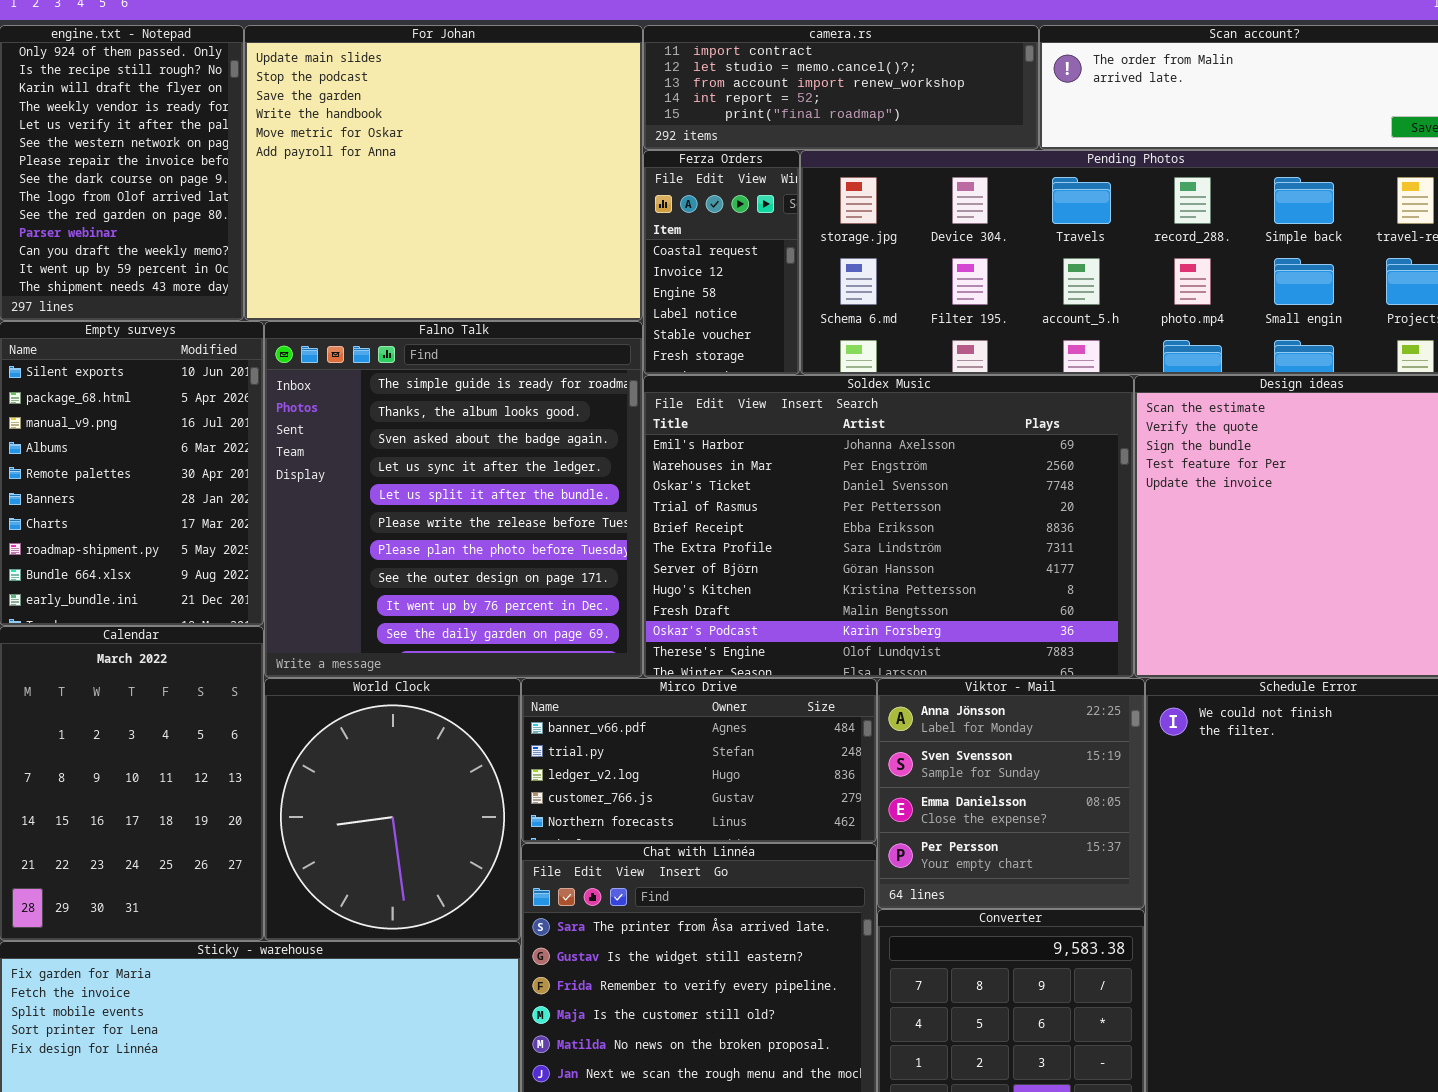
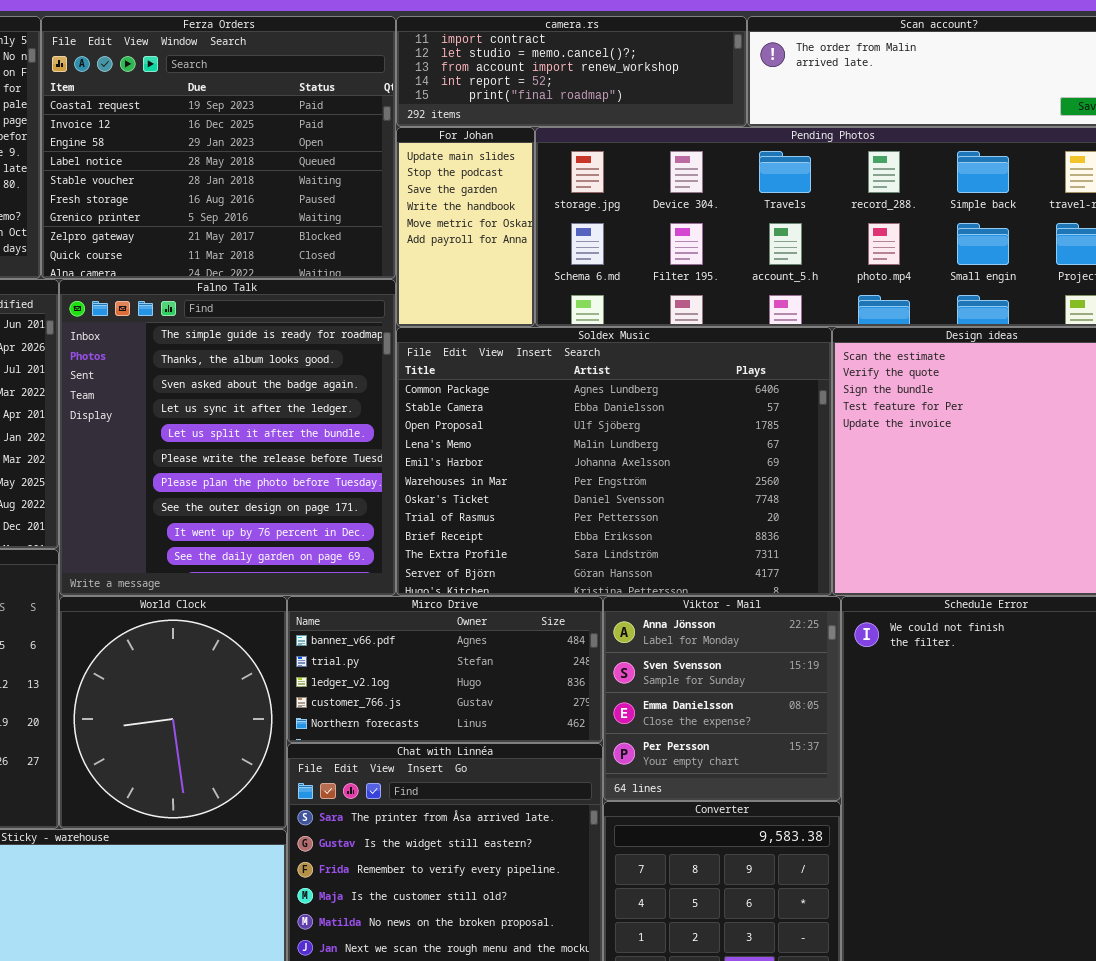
For Johan: [244,25,643,321] -> [396,127,535,327], moved, resized
Ferza Orders: [643,150,800,375] -> [41,16,396,279], moved, resized
Soldex Music: [643,375,1134,678] -> [396,327,832,596], scrolled up 4 rows

